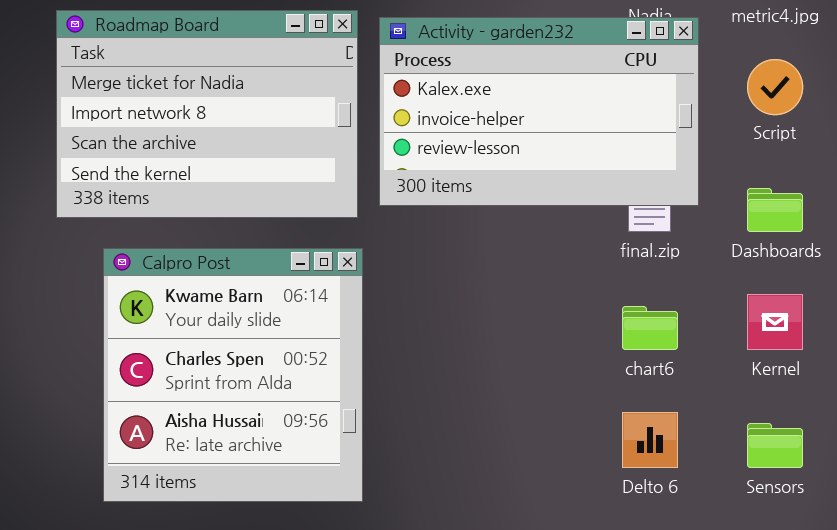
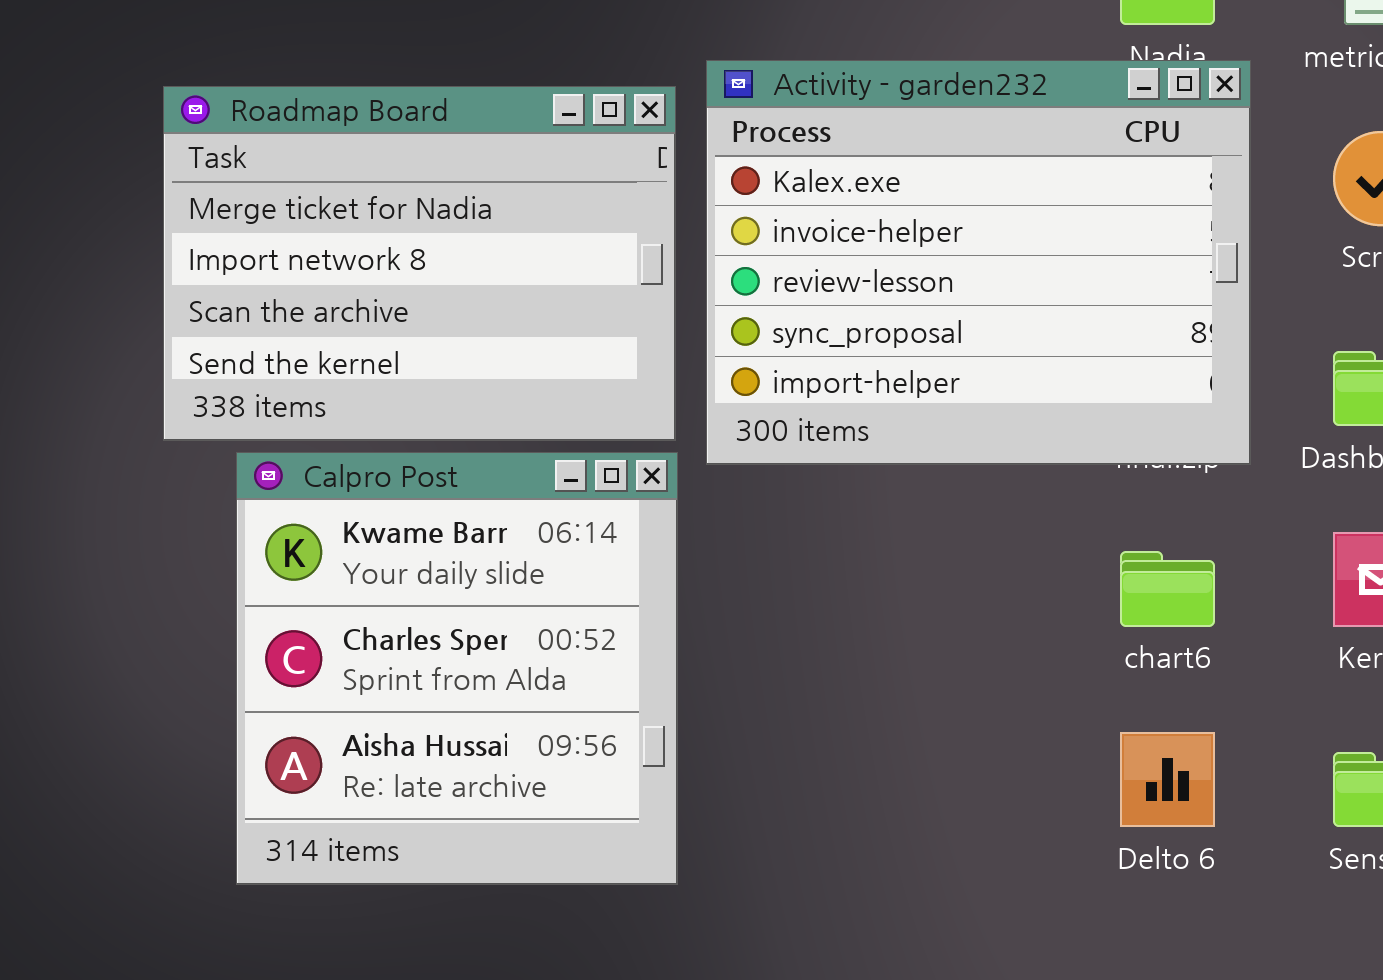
Roadmap Board: [56,10,358,218] -> [163,86,676,441], moved
Activity - garden232: [379,17,699,206] -> [706,60,1251,465], resized

